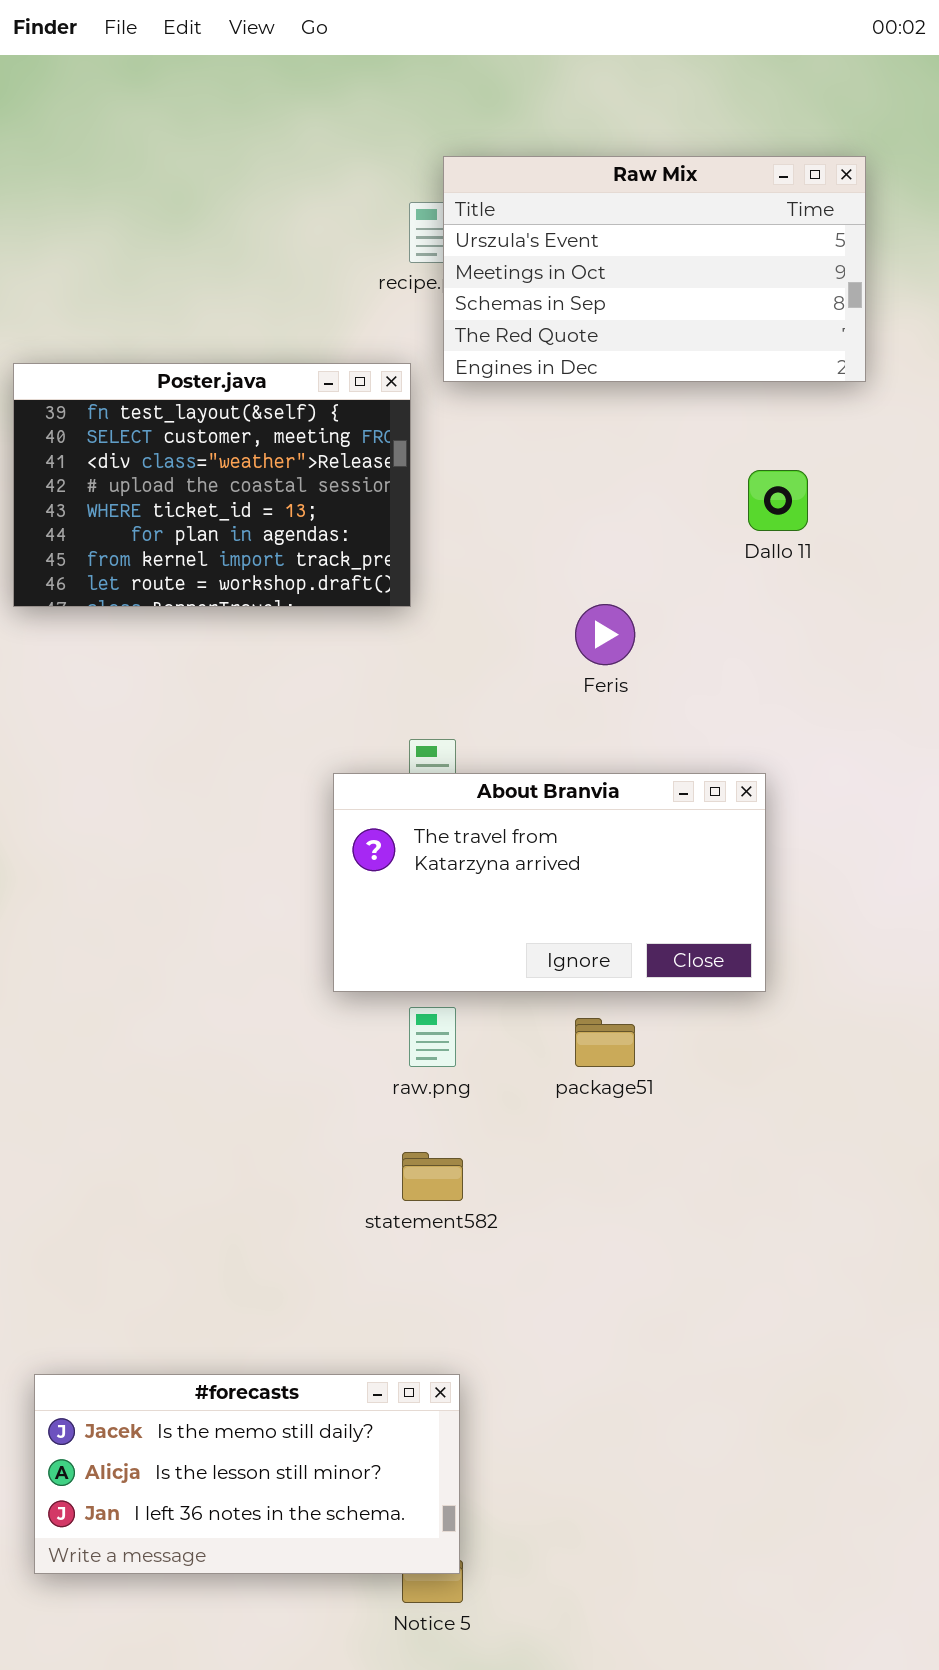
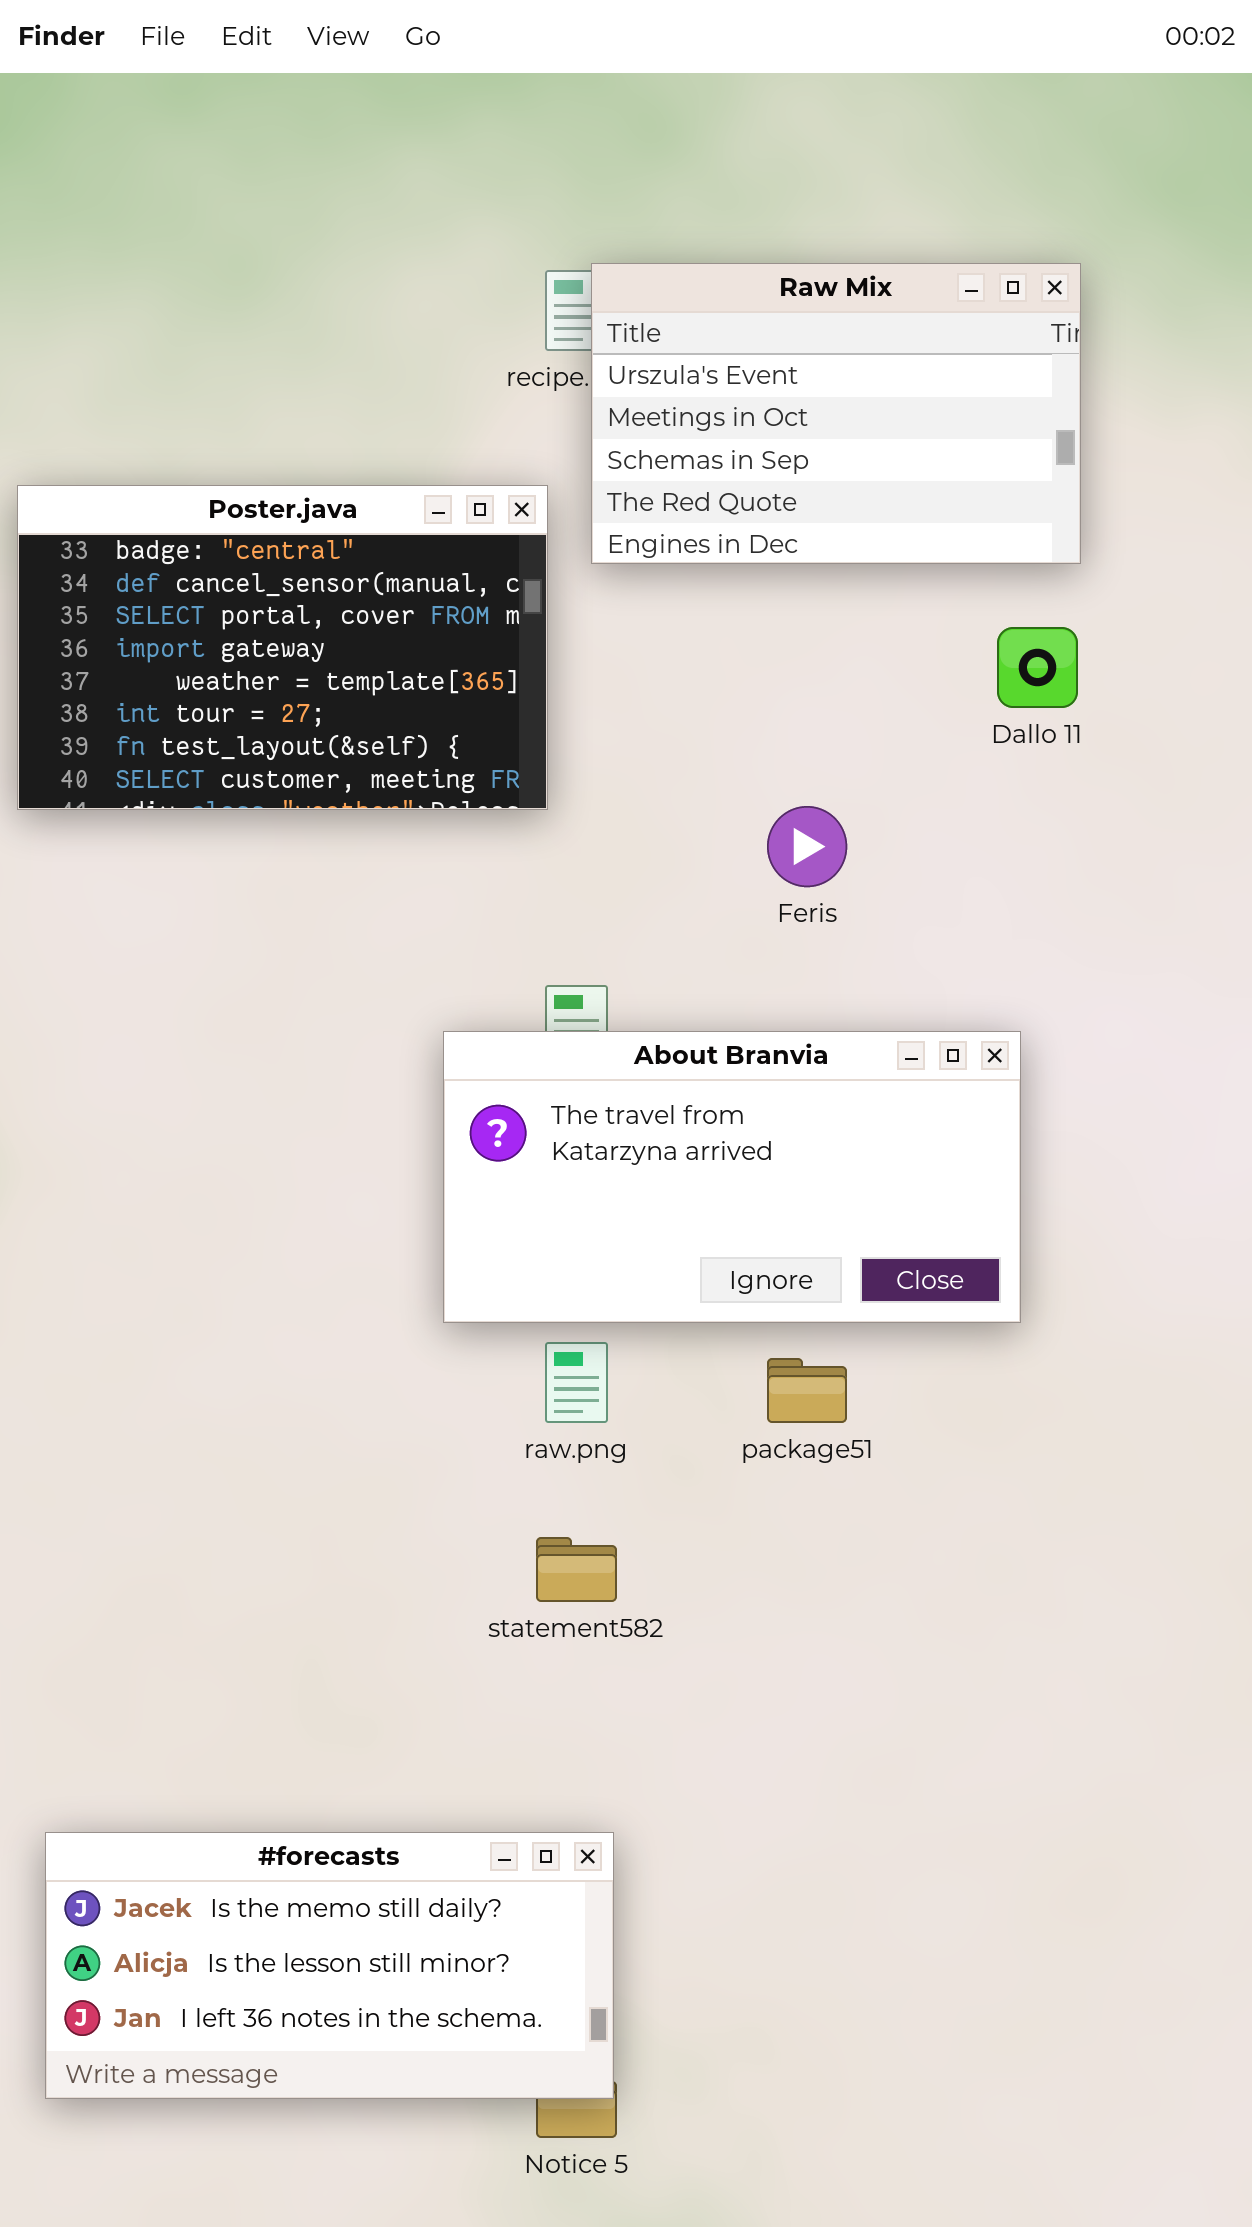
Raw Mix: [443,156,866,382] -> [591,263,1081,564], moved, resized
Poster.java: [13,363,411,607] -> [17,485,548,810], scrolled up 6 rows

